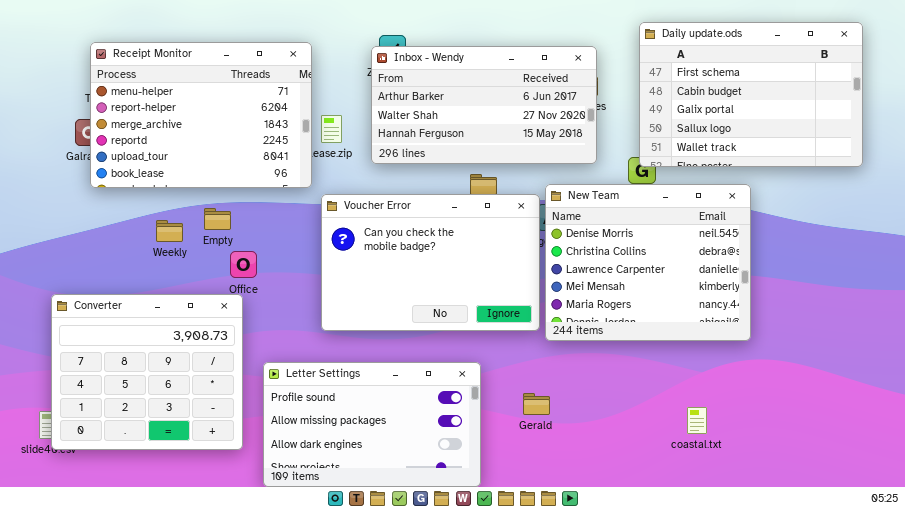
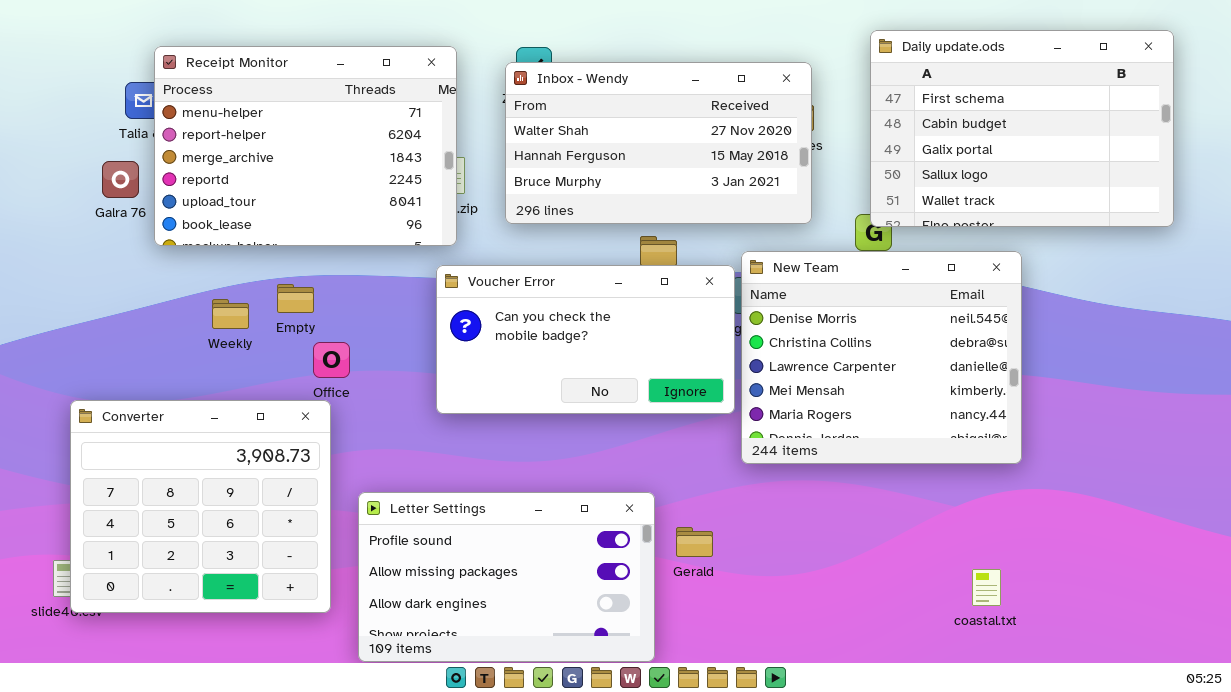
Receipt Monitor: [90,42,312,188] -> [154,46,457,246], moved
Inbox - Wendy: [371,46,597,164] -> [505,62,812,224], scrolled down 1 row
Voucher Error: [321,194,540,331] -> [436,265,735,414], resized
Gerald: [523,393,550,415] -> [676,527,713,557], moved
coastal.txt: [687,407,707,434] -> [972,569,1001,606], moved

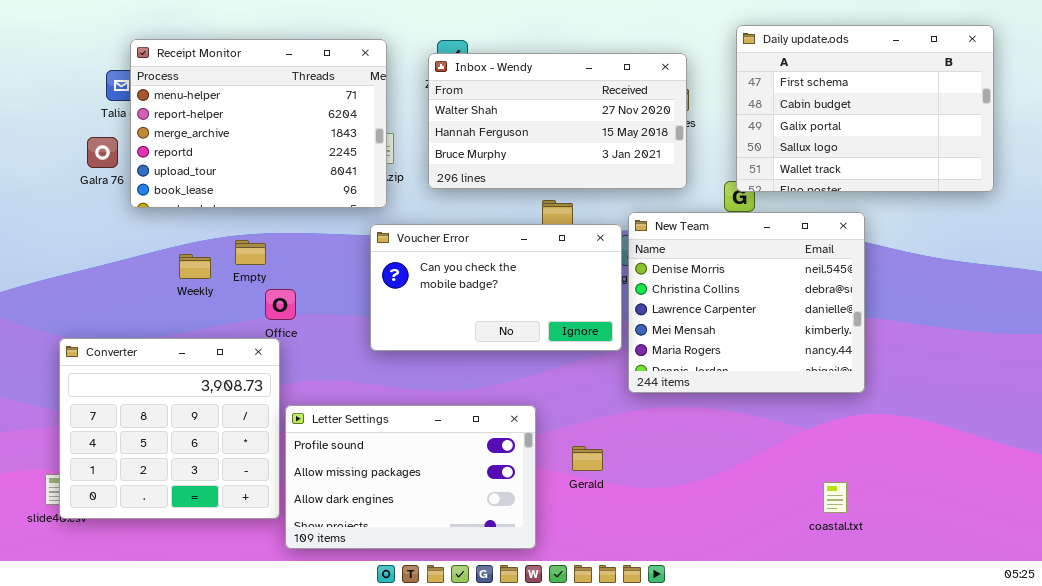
Letter Settings: [358,492,655,662] -> [285,405,536,549], moved

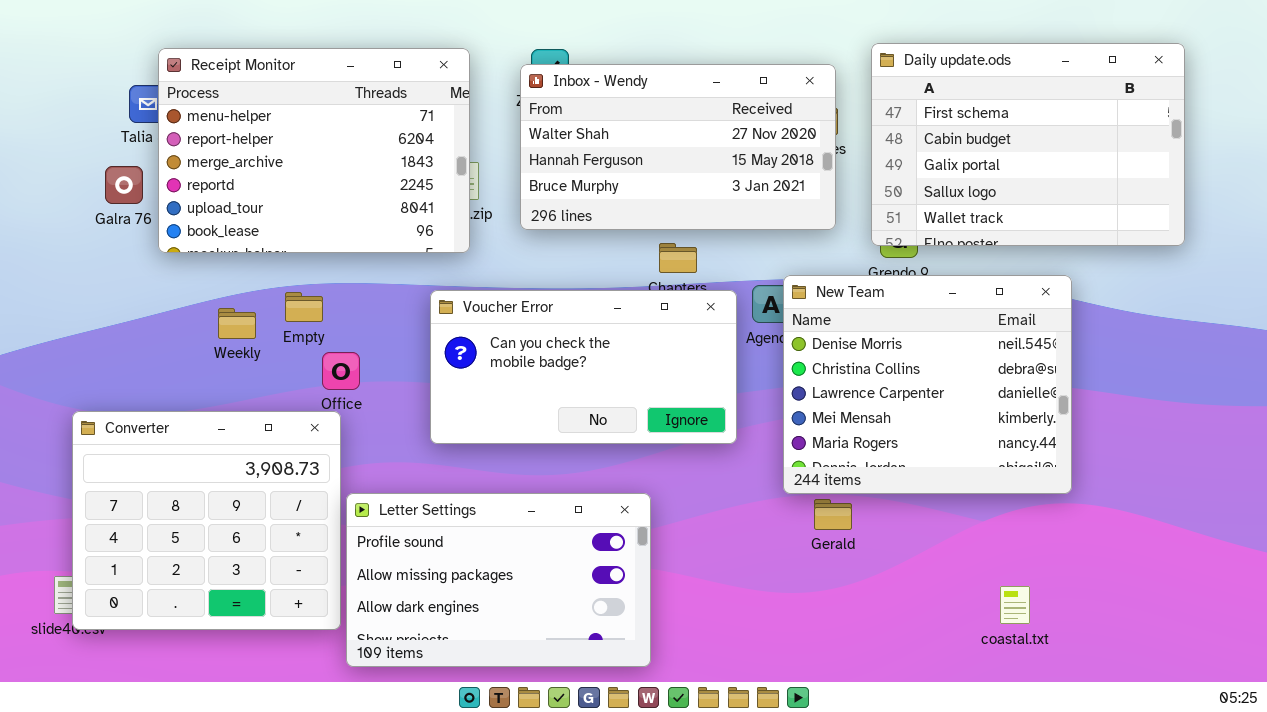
Daily update.ods: [736,25,994,192] -> [871,43,1185,246], moved
New Team: [628,212,865,393] -> [783,275,1072,494], moved
Voucher Error: [370,224,622,351] -> [430,290,737,444], moved
Gerald: [572,446,603,471] -> [814,499,852,530], moved

